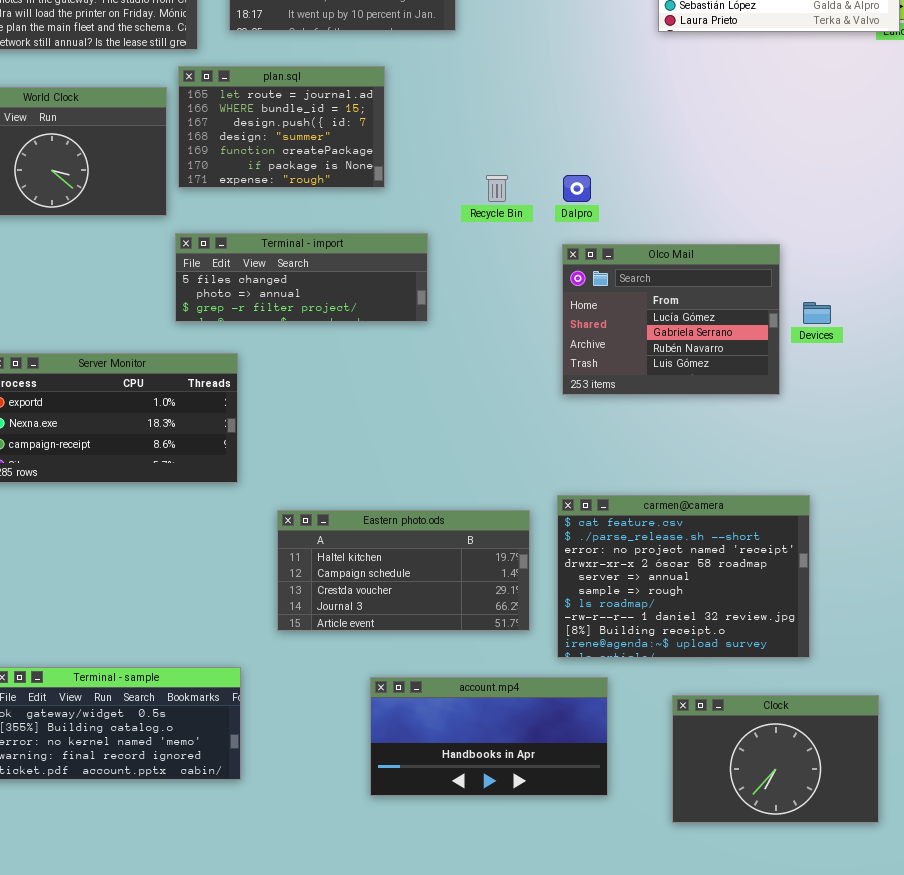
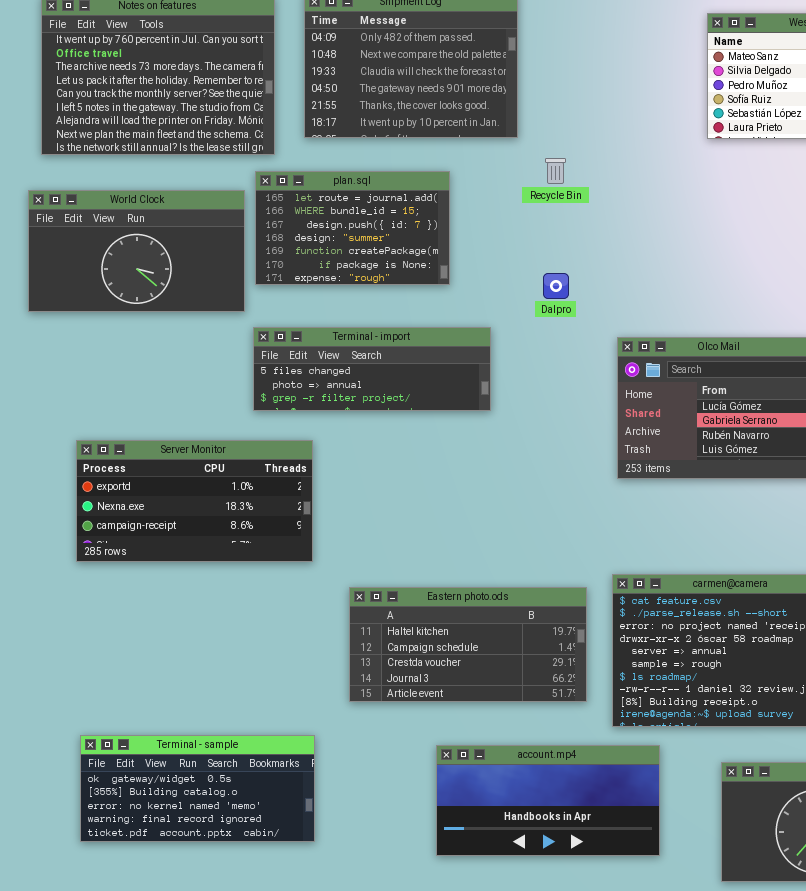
Recycle Bin: [486,175,508,202] -> [545,158,566,184], moved
Dalpro: [563,175,591,202] -> [543,273,569,299], moved

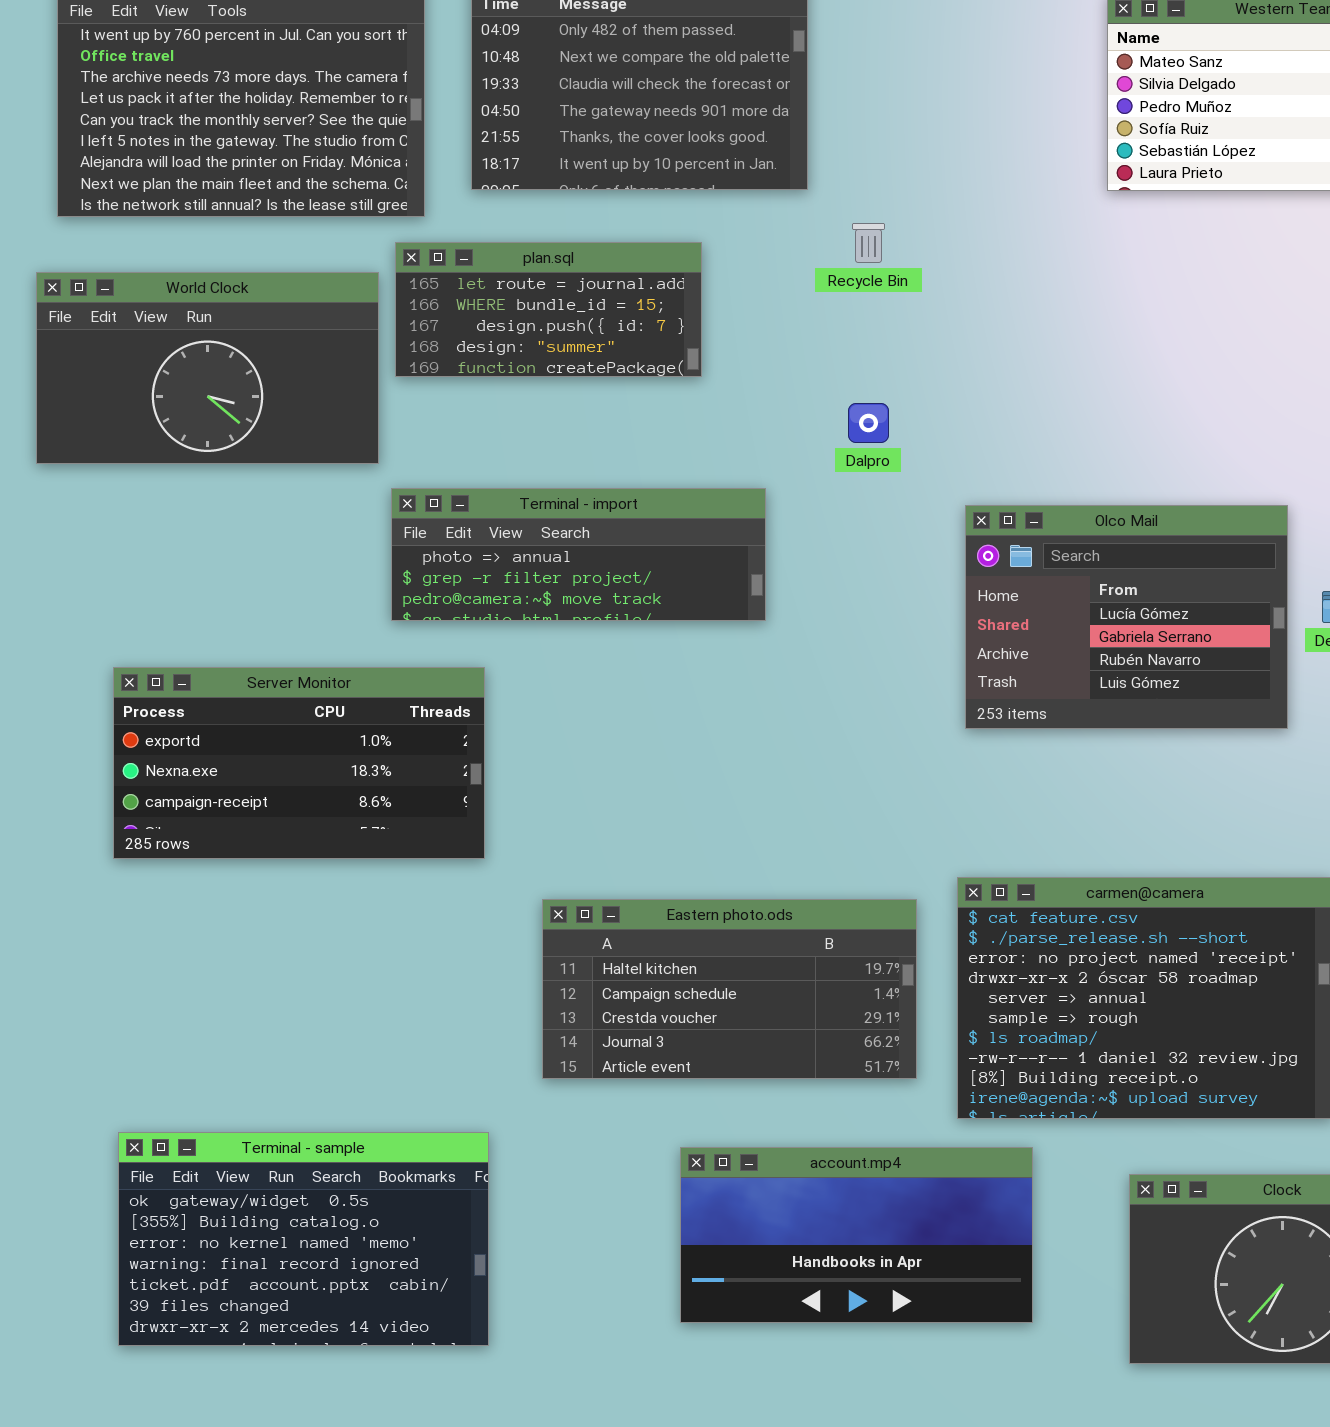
plan.sql: [255,171,450,285] -> [395,242,702,377], resized
Terminal - import: [253,327,491,411] -> [391,488,766,621], scrolled down 1 row
Terminal - sample: [80,735,315,842] -> [118,1132,489,1346], resized

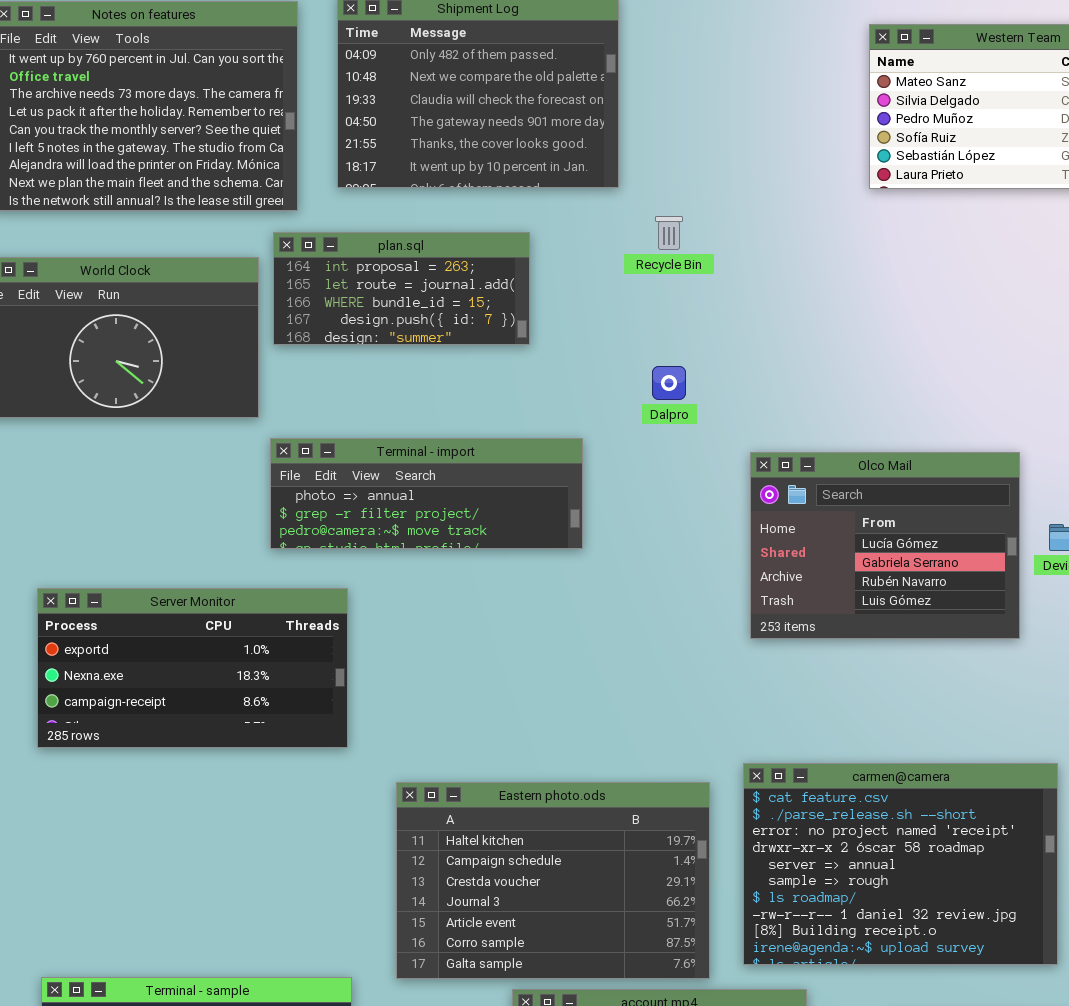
plan.sql: [395,242,702,377] -> [273,232,530,345], scrolled up 1 row
Eastern photo.ods: [542,899,917,1079] -> [396,782,710,979], resized

